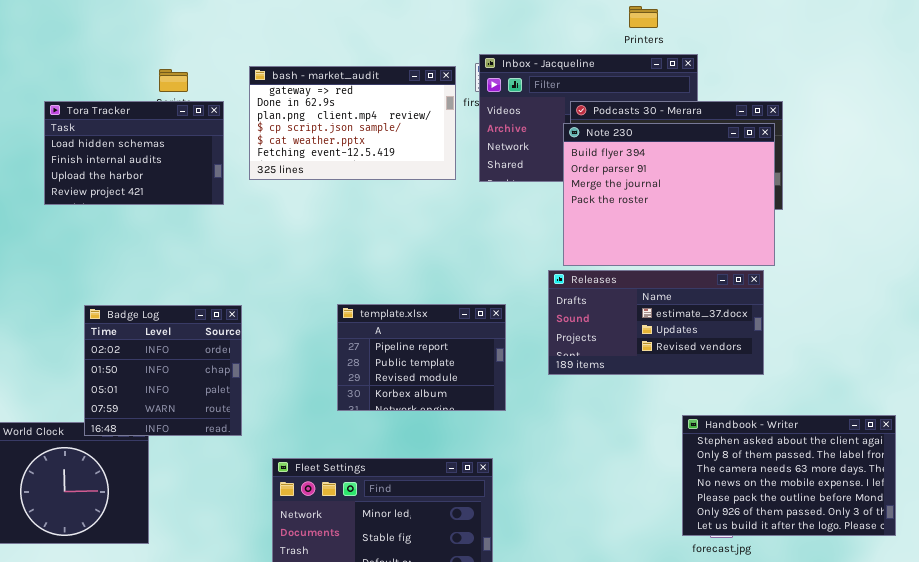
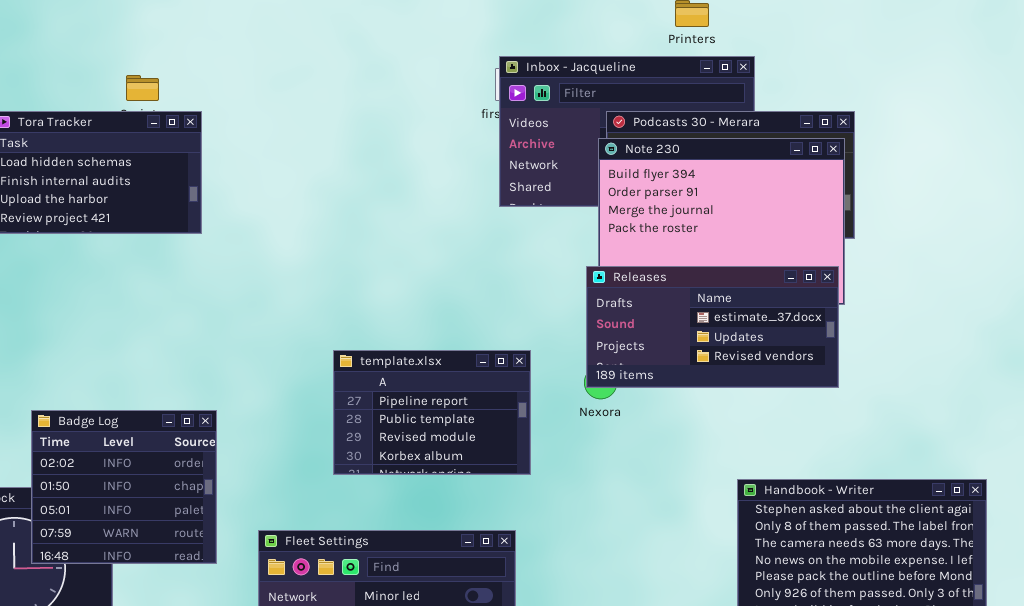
bash - market_audit: [249,66,456,180] -> none, closed
Releases: [548,270,764,375] -> [586,266,839,388], moved
Badge Log: [84,305,242,436] -> [31,410,217,564], moved

